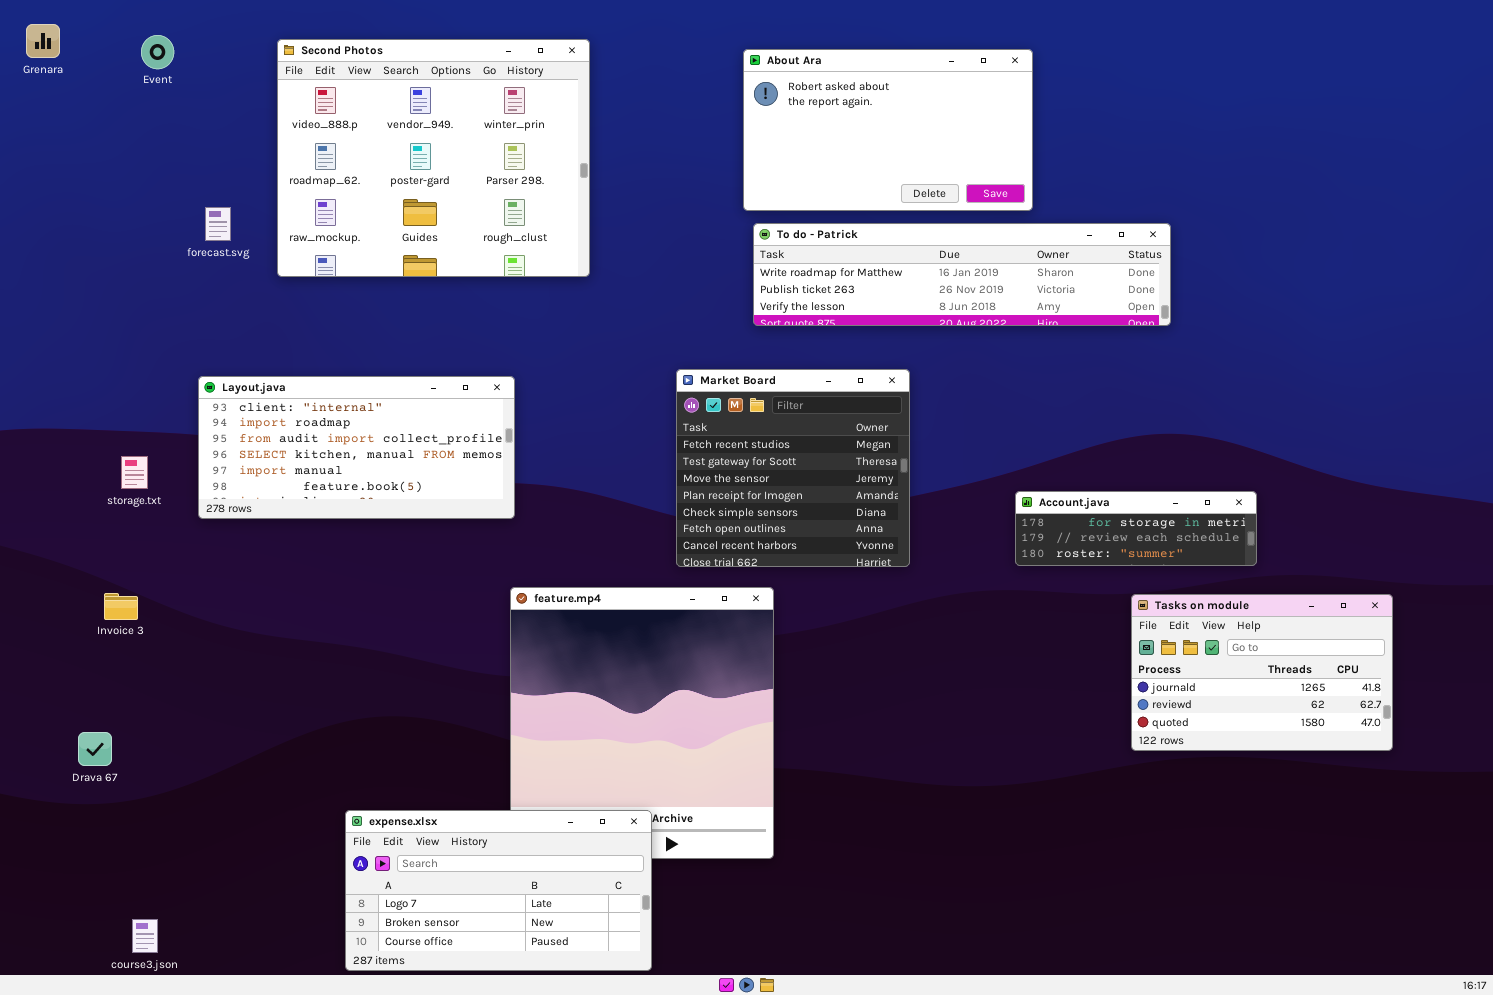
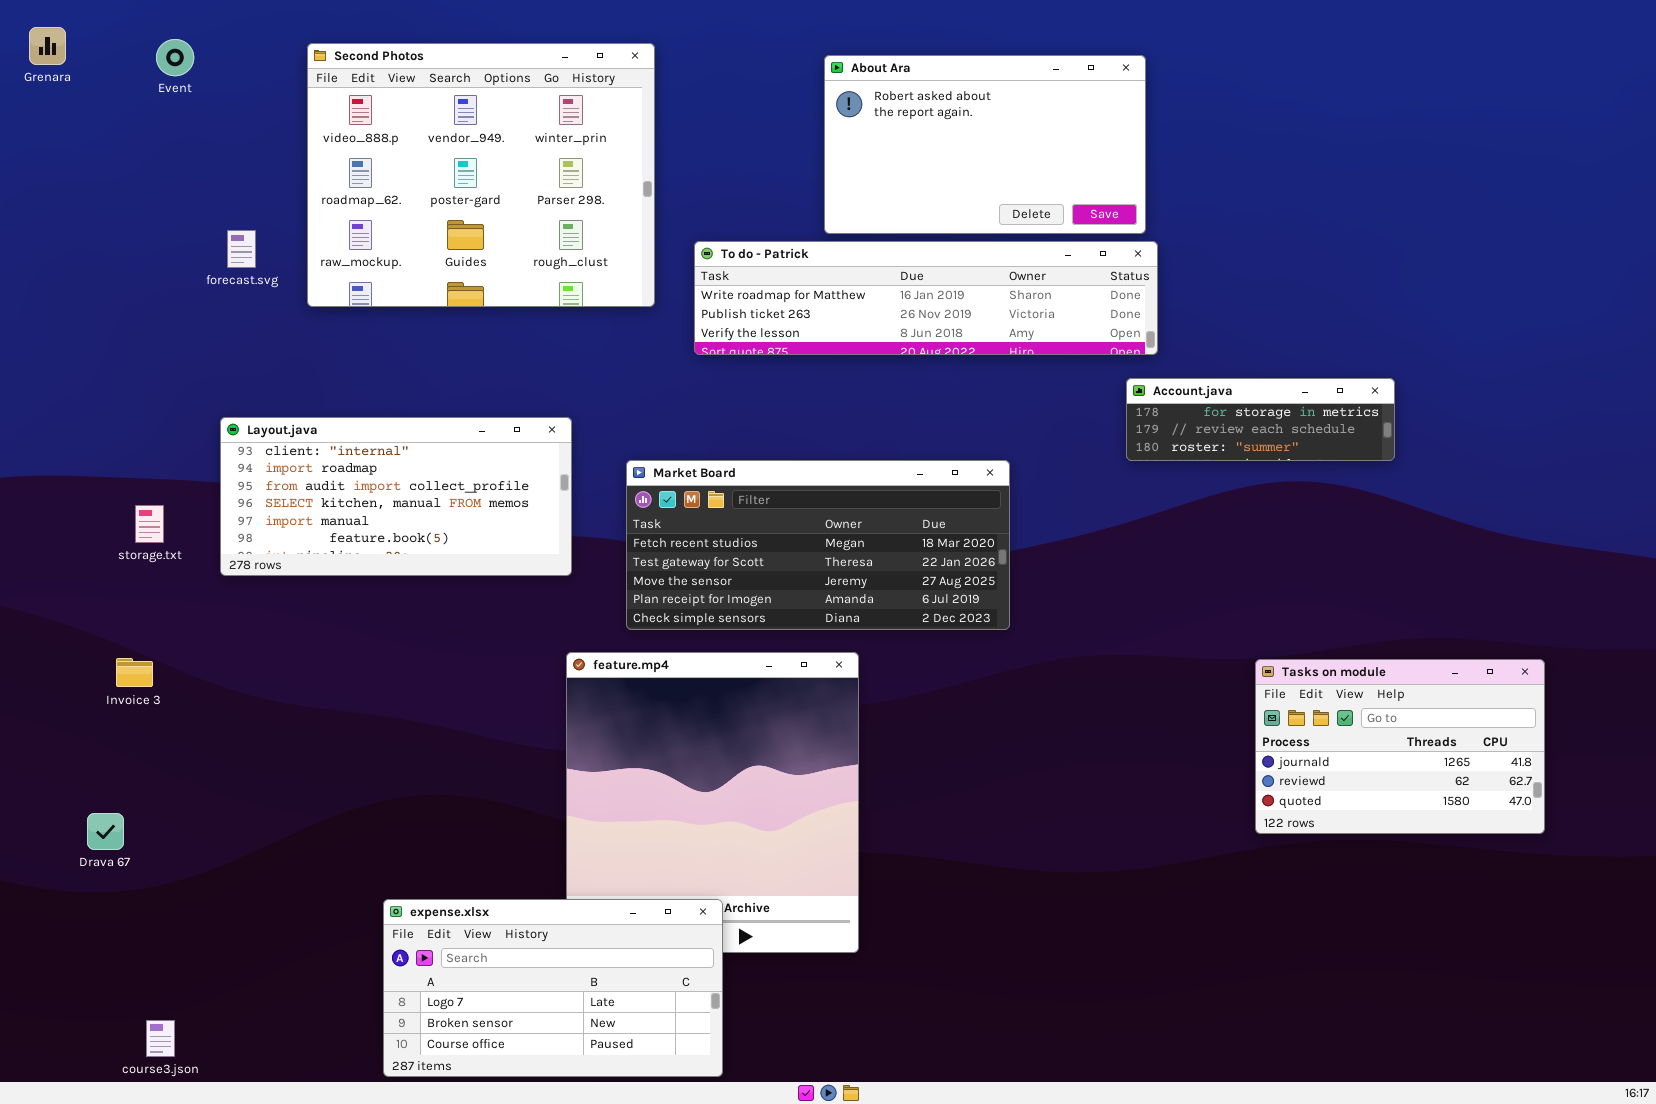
To do - Patrick: [753,223,1171,326] -> [694,241,1158,355], moved
Market Board: [676,369,910,567] -> [626,460,1010,630], resized
Account.java: [1015,491,1257,566] -> [1126,378,1395,461], moved

